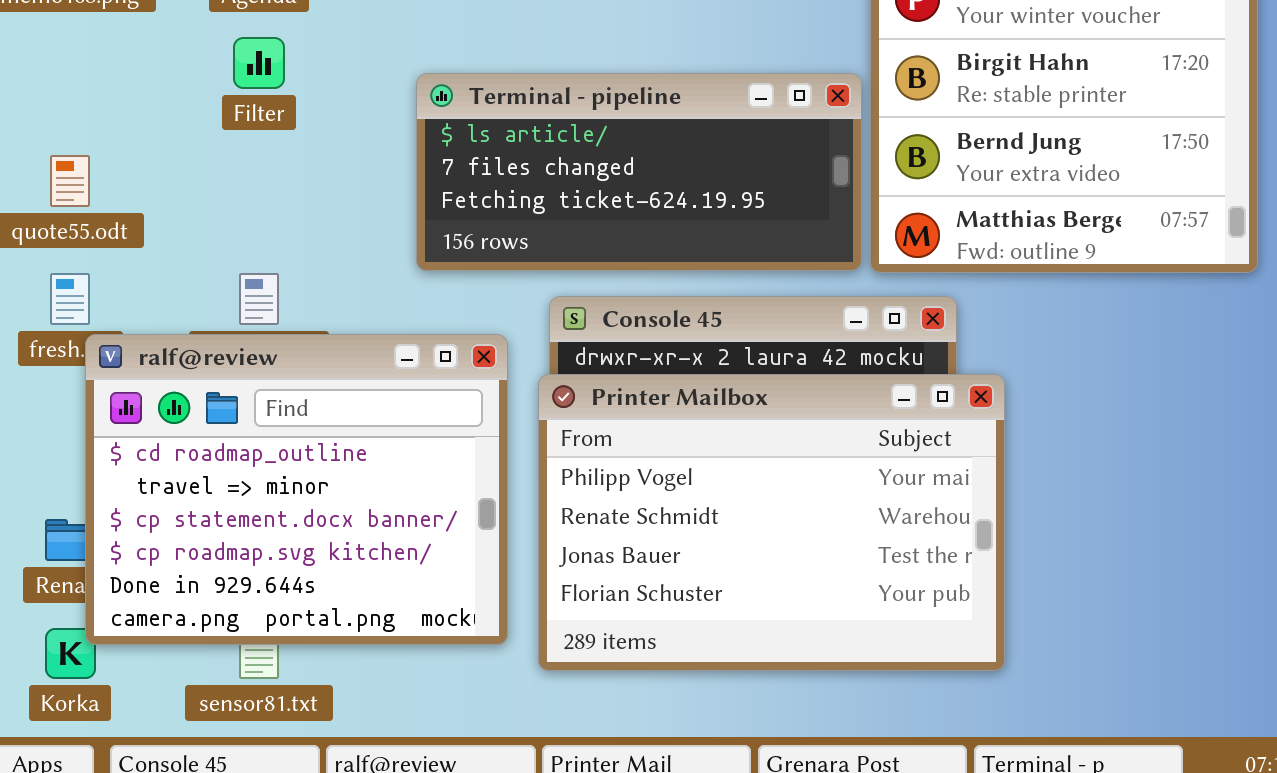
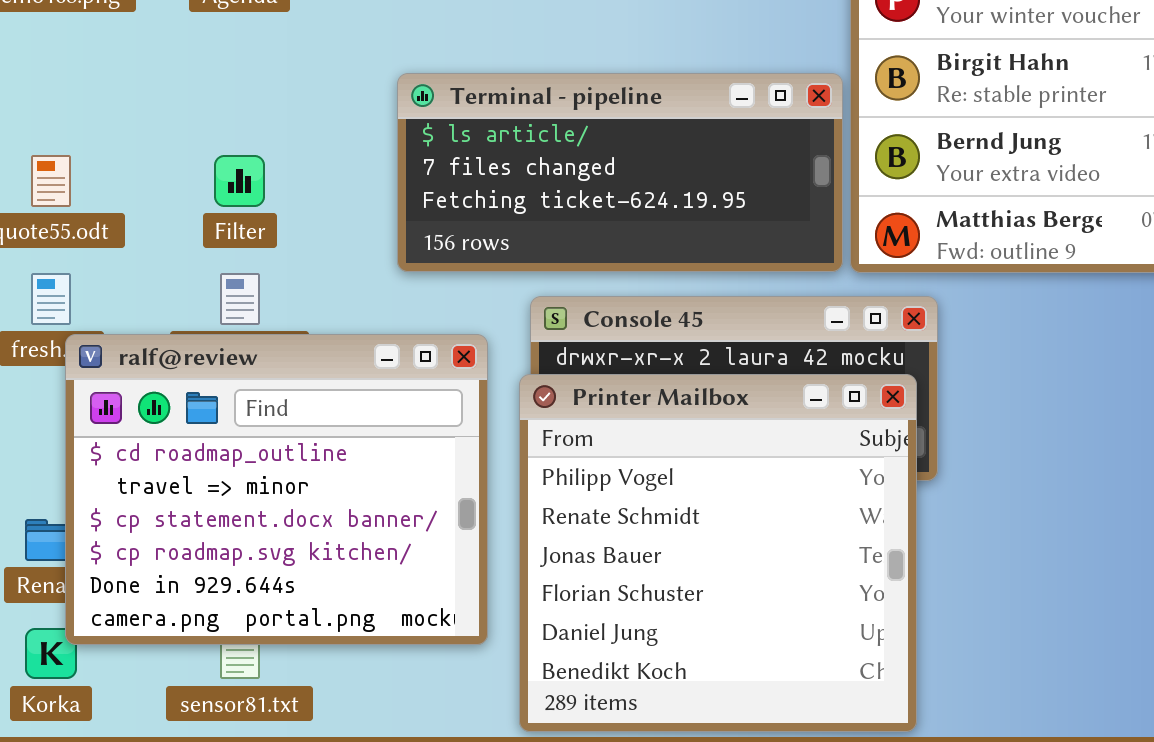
Filter: [233,37,285,89] -> [214,155,265,207], moved
Printer Mailbox: [538,374,1005,671] -> [519,374,917,732], resized

